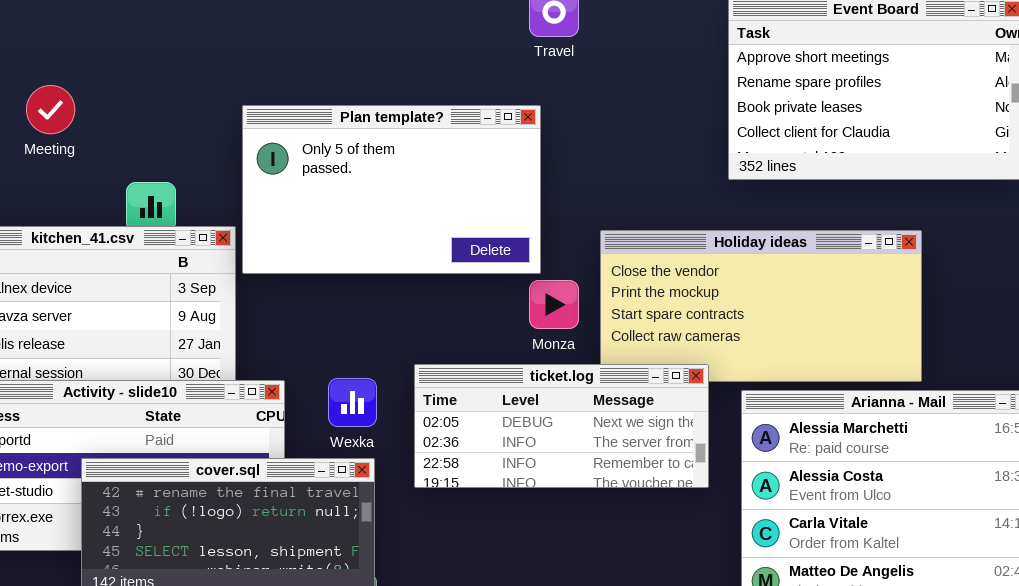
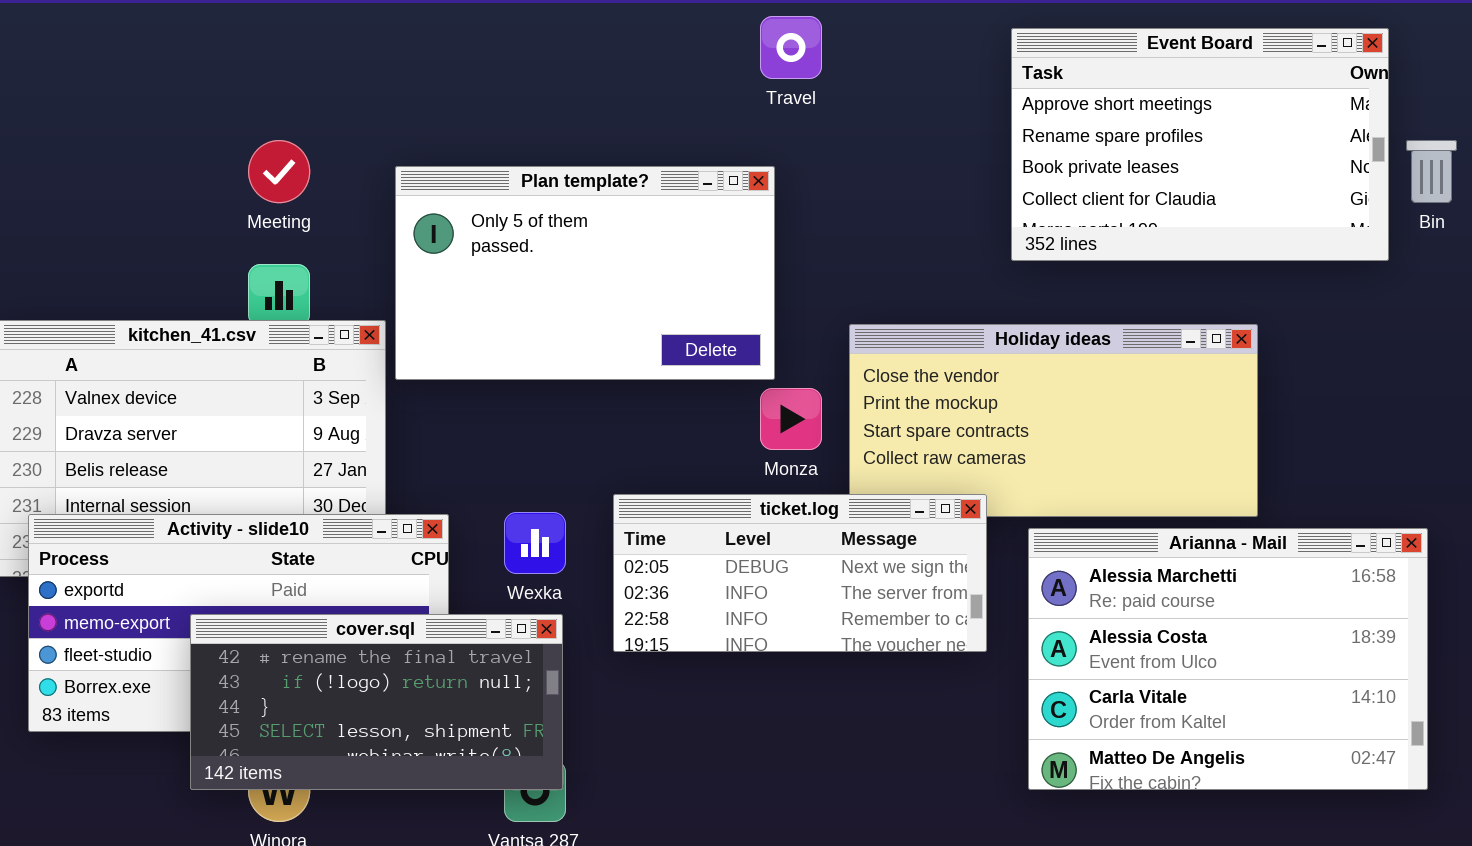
Meeting: [26,85,75,134] -> [248,140,310,203], moved

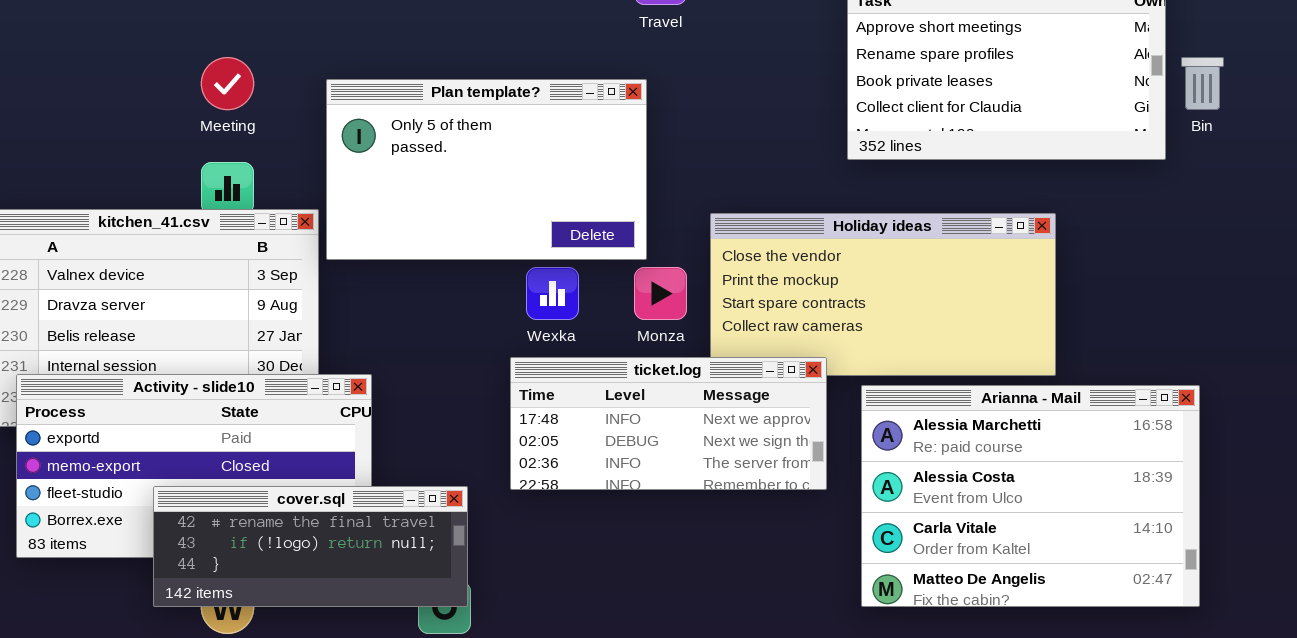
ticket.log: [613,494,987,652] -> [510,357,827,490], scrolled up 1 row
Wexka: [504,512,566,574] -> [526,267,579,320], moved
cover.sql: [190,614,563,790] -> [153,486,468,607], resized

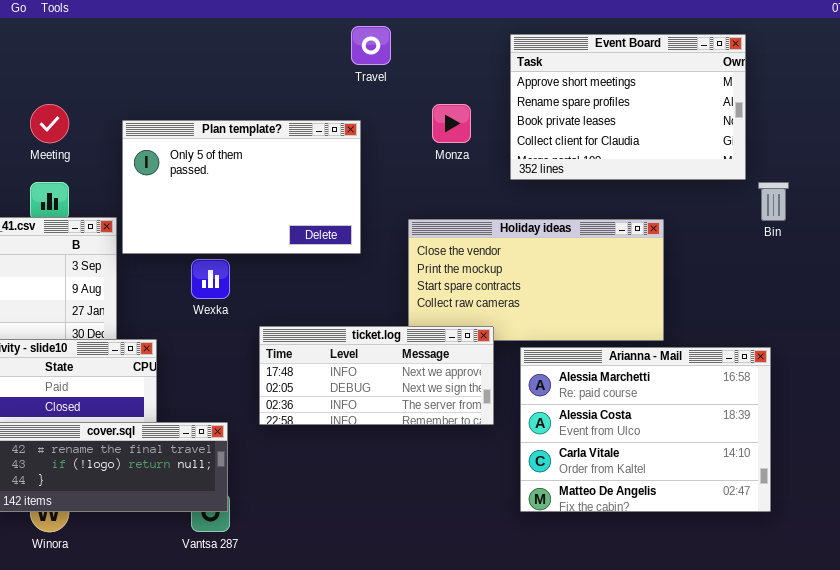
Bin: [1181,57,1224,110] -> [758,182,789,221], moved
Wexka: [526,267,579,320] -> [191,259,230,299], moved
Monza: [634,267,687,320] -> [432,104,471,143], moved

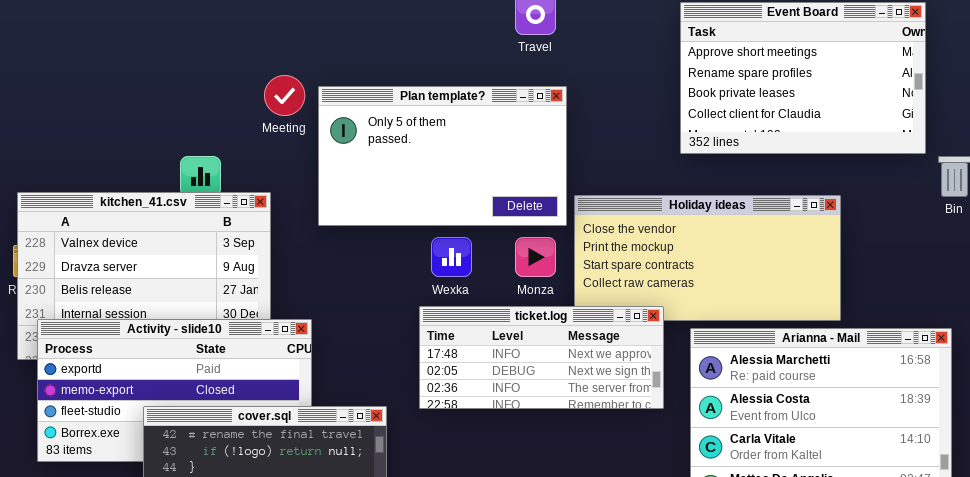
Meeting: [30,104,69,143] -> [264,75,305,116], moved
Monza: [432,104,471,143] -> [515,237,556,277], moved
Plan template?: [122,120,361,254] -> [318,86,567,226], moved
Wexka: [191,259,230,299] -> [431,237,472,277], moved

